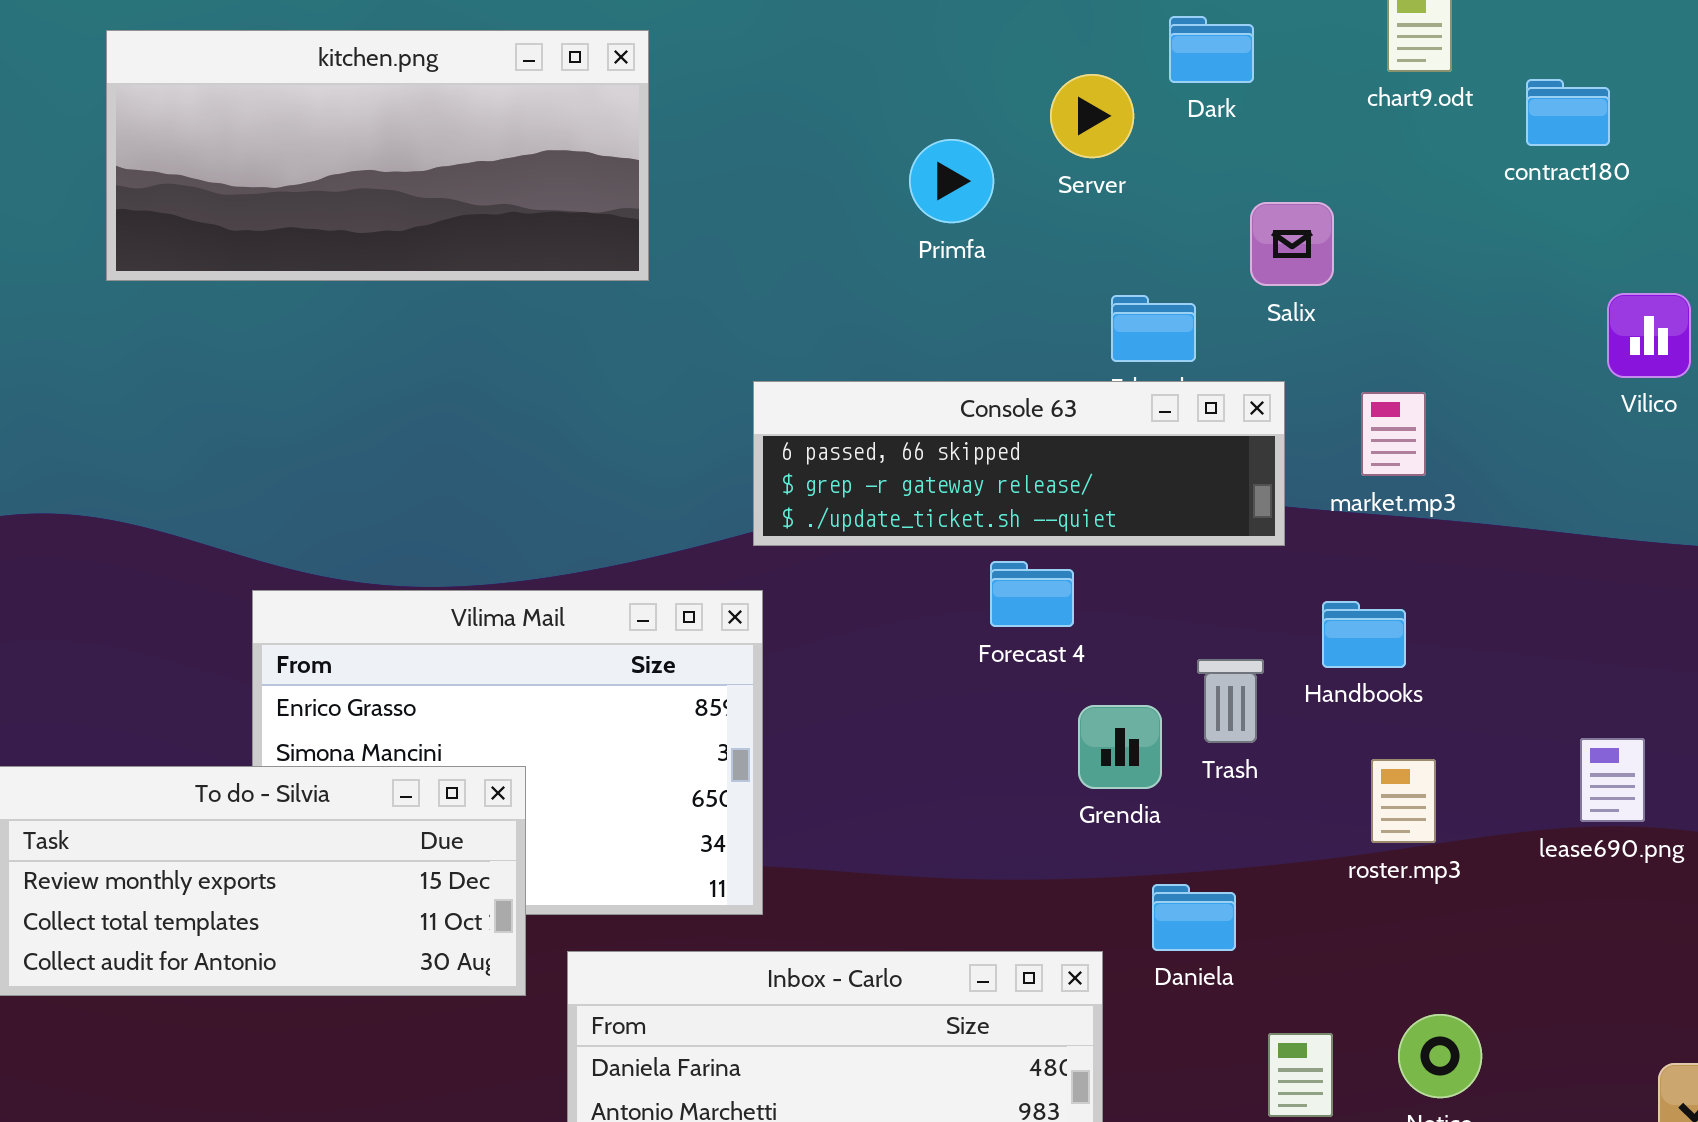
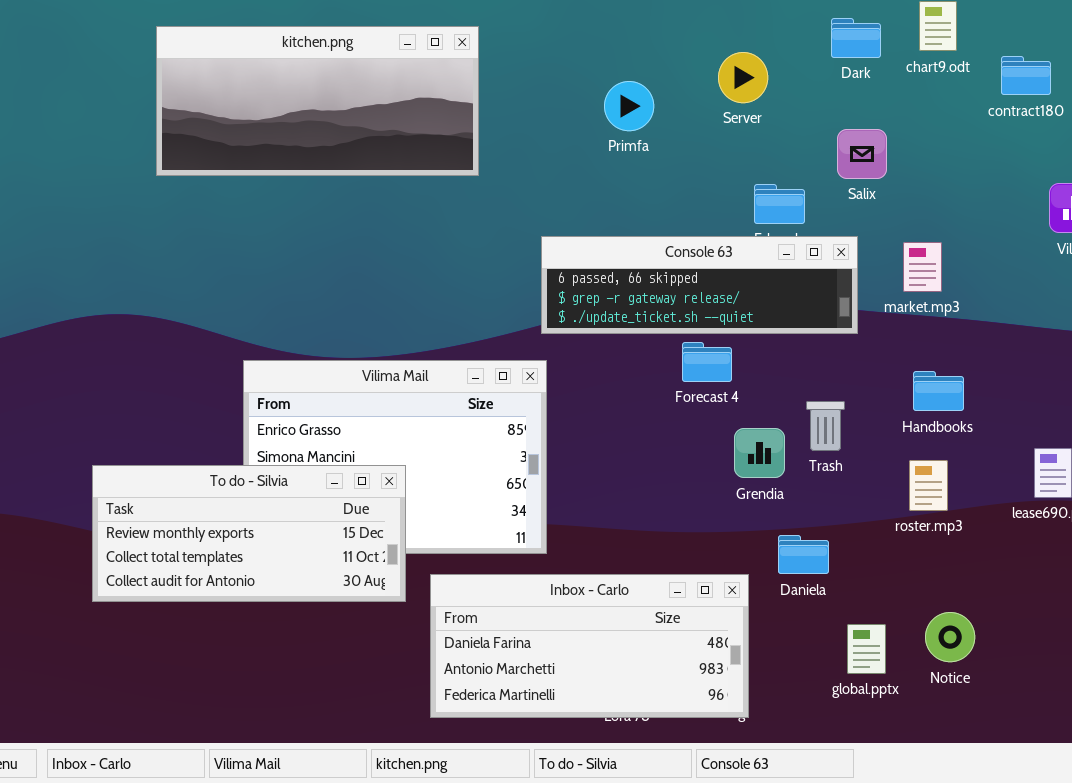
Dark: [1169,16,1254,83] -> [831,18,881,58], moved
Primfa: [909,139,994,223] -> [604,81,654,131], moved
Handbooks: [1322,601,1406,668] -> [913,371,964,411], moved

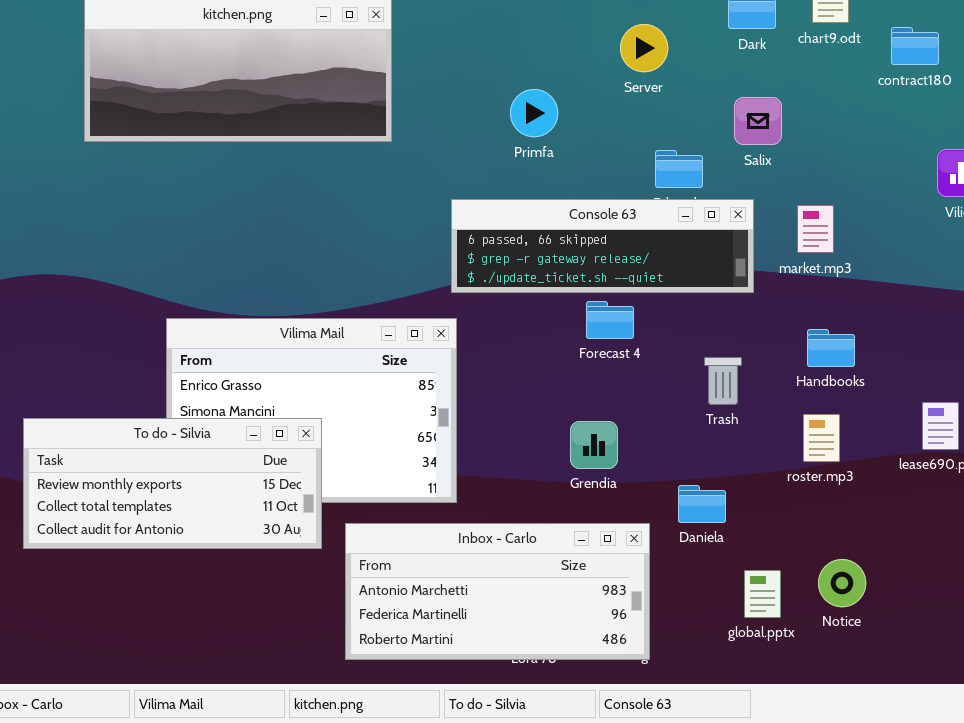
Primfa: [604,81,654,131] -> [510,89,558,137], moved
Grendia: [734,428,785,478] -> [570,421,618,469], moved
Inbox - Carlo: [430,574,749,718] -> [345,523,650,660], scrolled down 1 row

